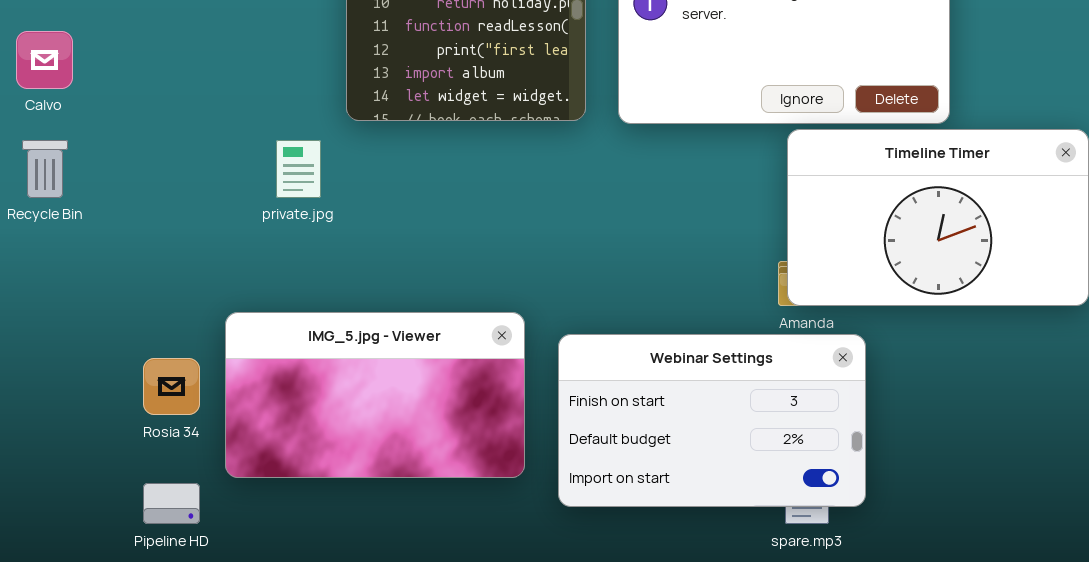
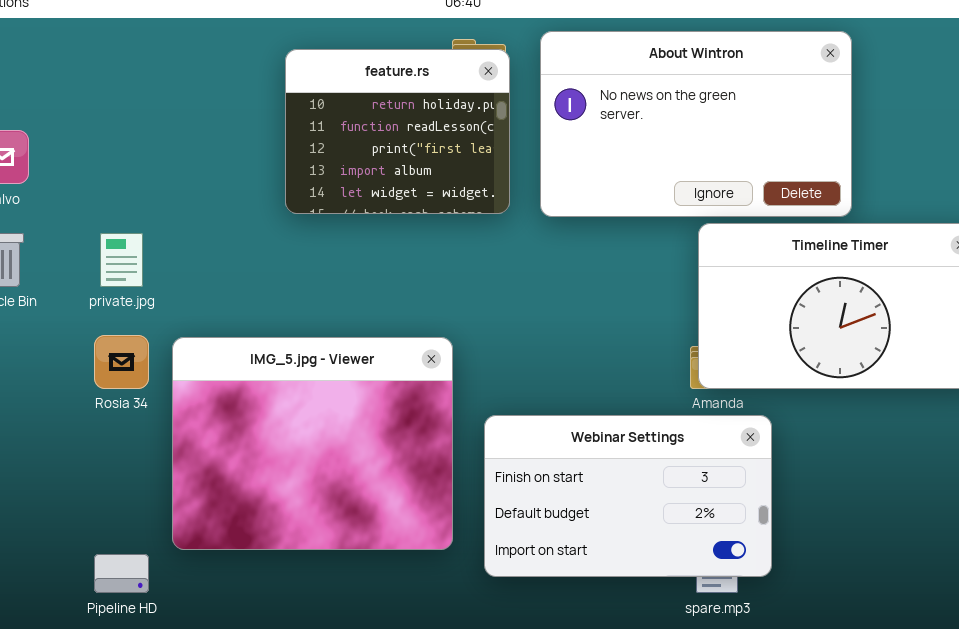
private.jpg: [276,140,321,198] -> [100,233,143,287], moved
IMG_5.jpg - Viewer: [225,312,525,478] -> [172,337,453,550], resized
Rosia 34: [143,358,200,415] -> [94,335,149,389], moved

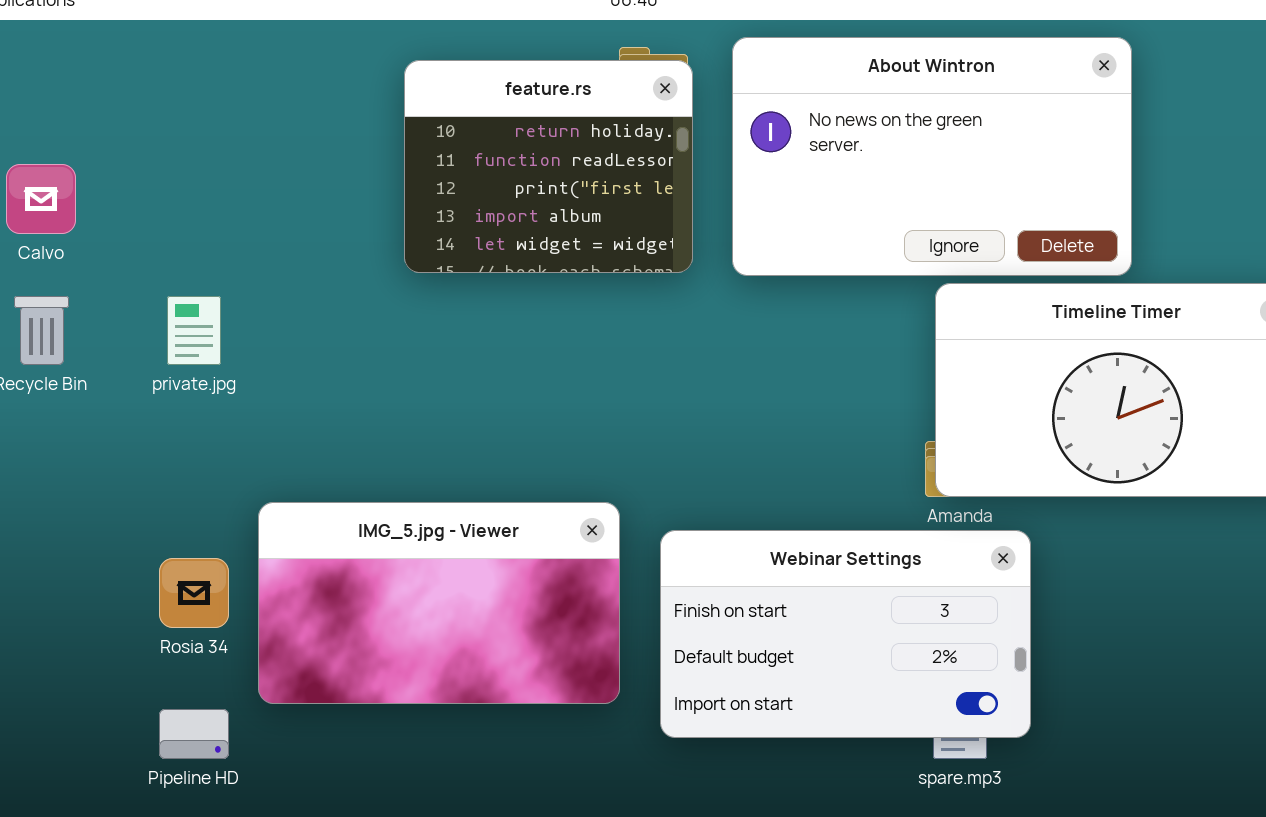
Rosia 34: [94,335,149,389] -> [159,558,229,628], moved
IMG_5.jpg - Viewer: [172,337,453,550] -> [258,502,620,704], resized

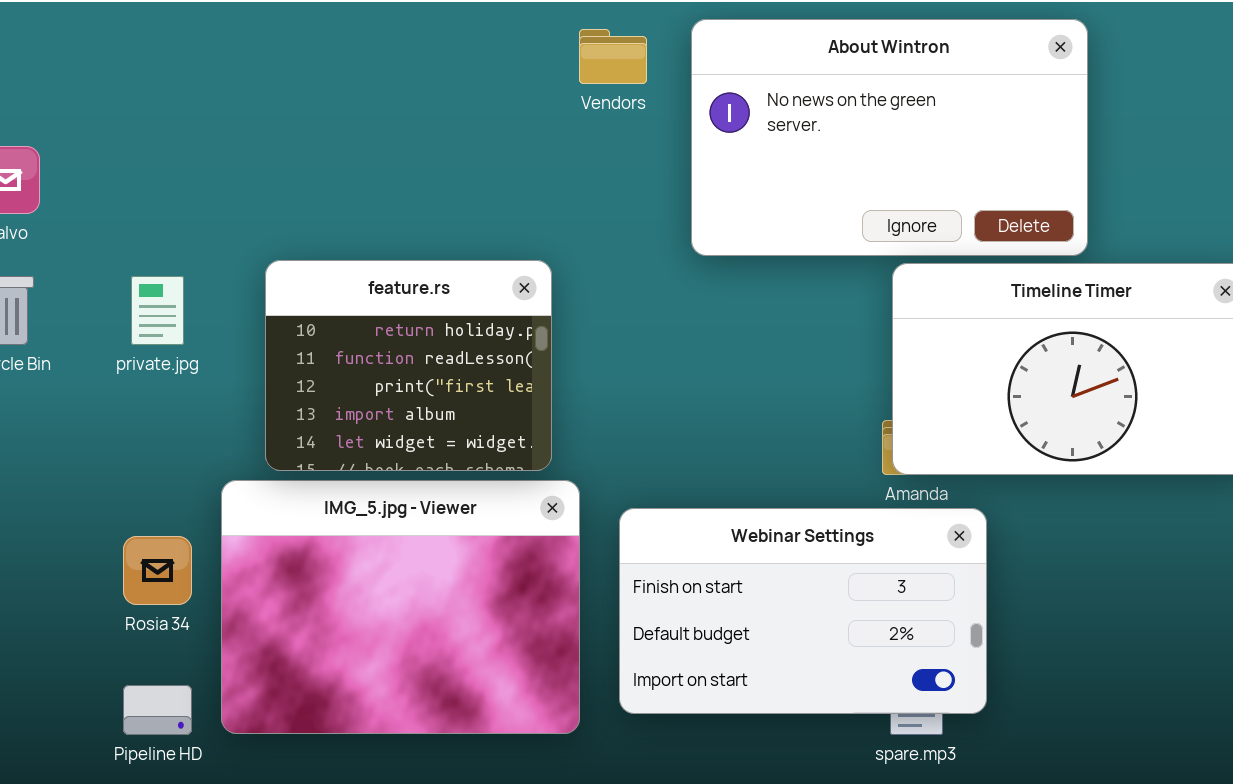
feature.rs: [404,60,693,273] -> [265,260,552,471], moved
IMG_5.jpg - Viewer: [258,502,620,704] -> [221,480,580,734], resized

